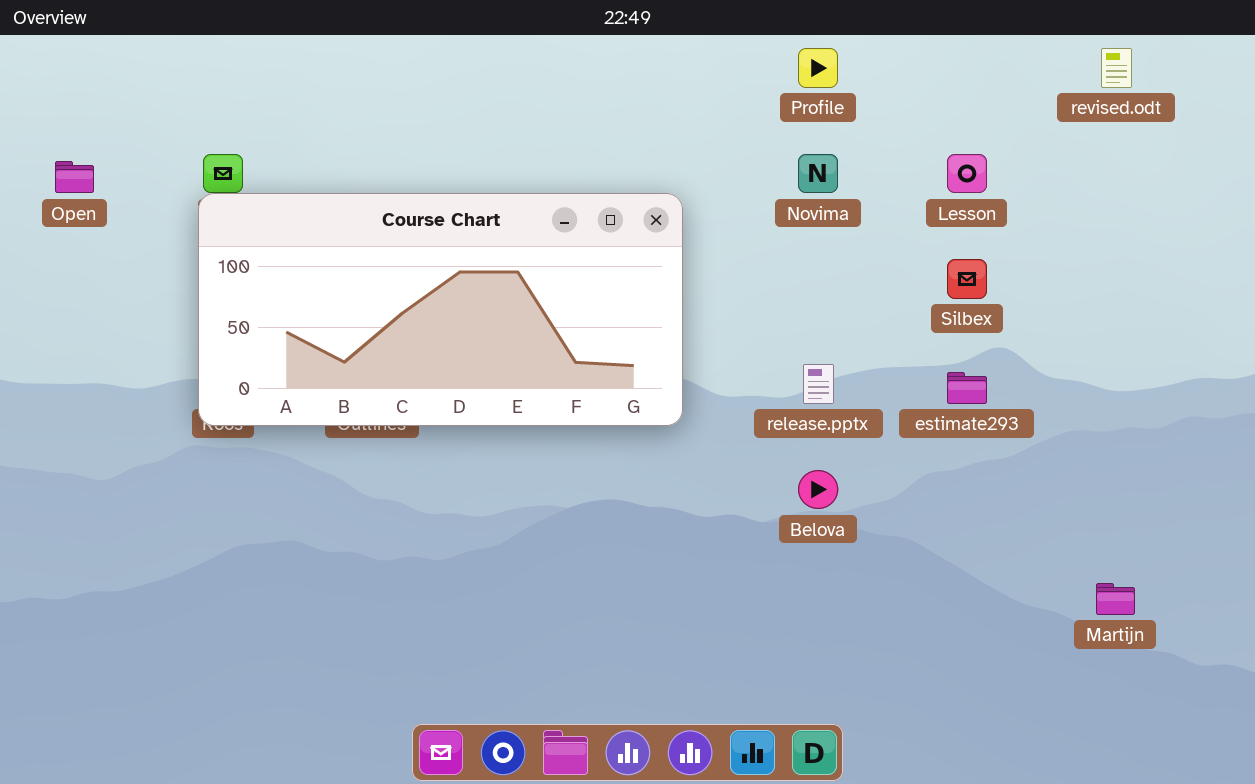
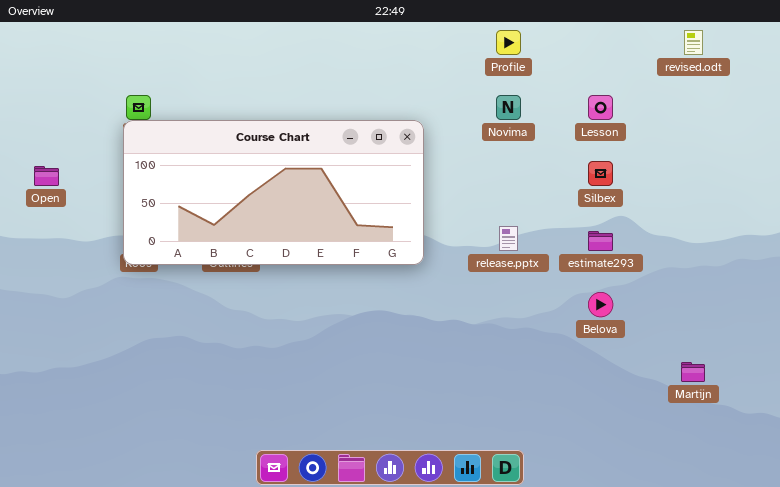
Open: [55,161,94,193] -> [34,166,59,186], moved
Belova: [798,470,838,509] -> [588,292,613,317], moved

